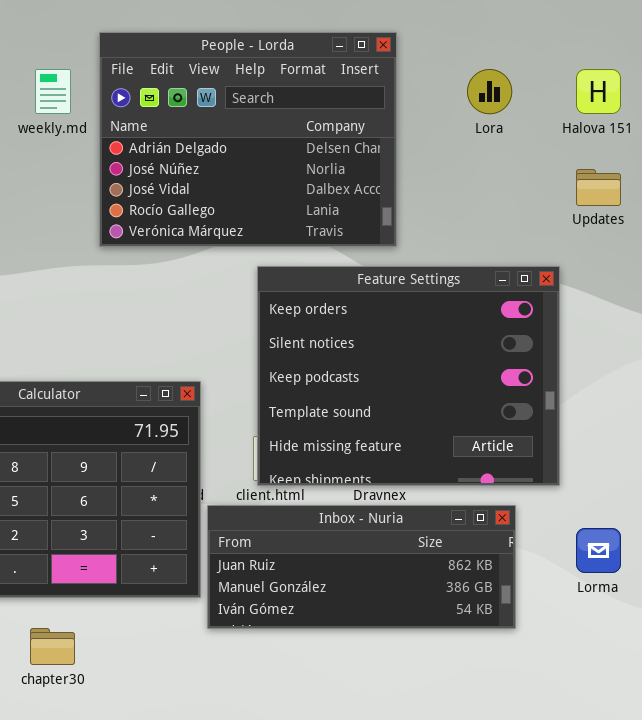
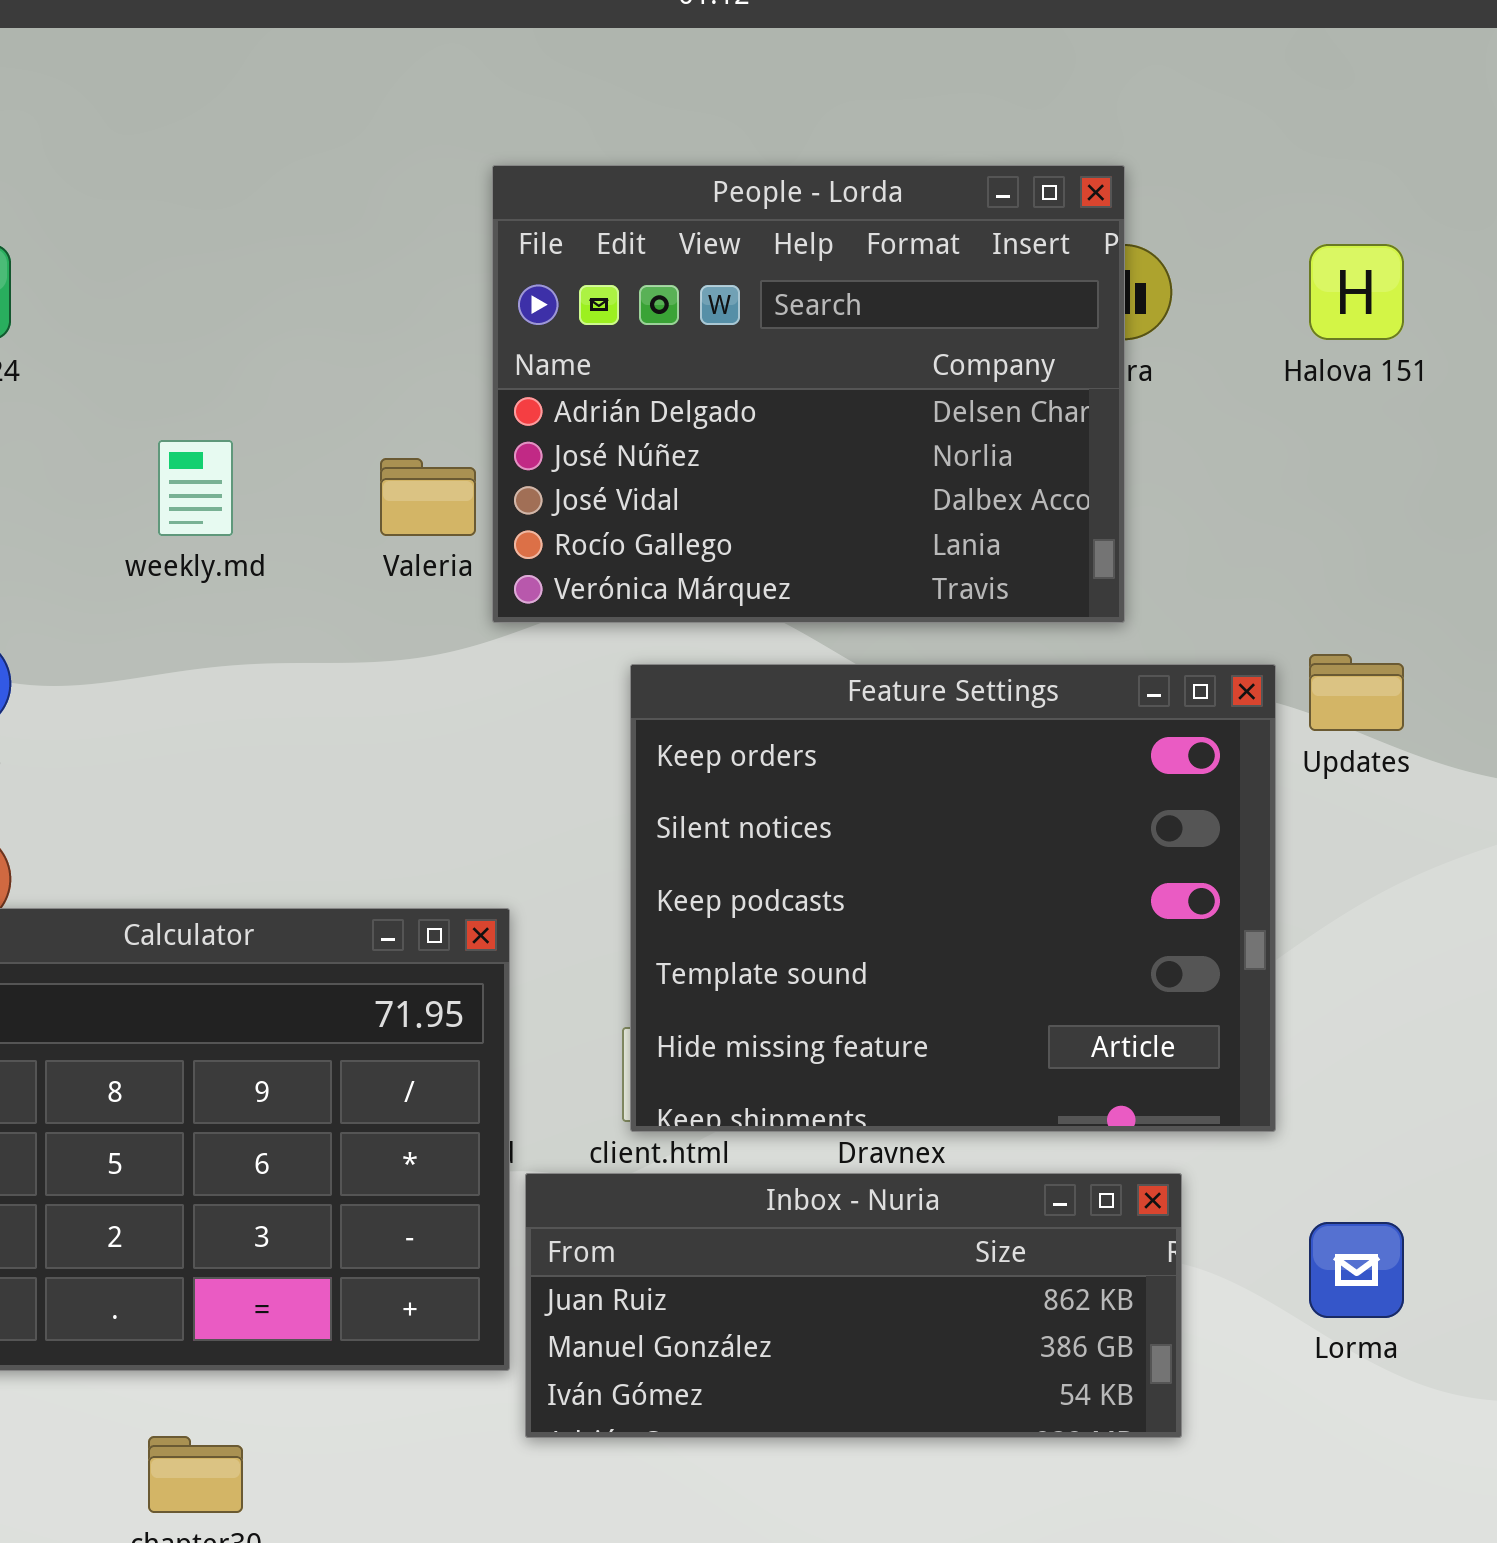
People - Lorda: [99,32,397,247] -> [492,165,1125,623], moved
weekly.md: [35,69,71,114] -> [158,440,233,536], moved
Updates: [576,169,621,206] -> [1309,654,1404,731], moved

